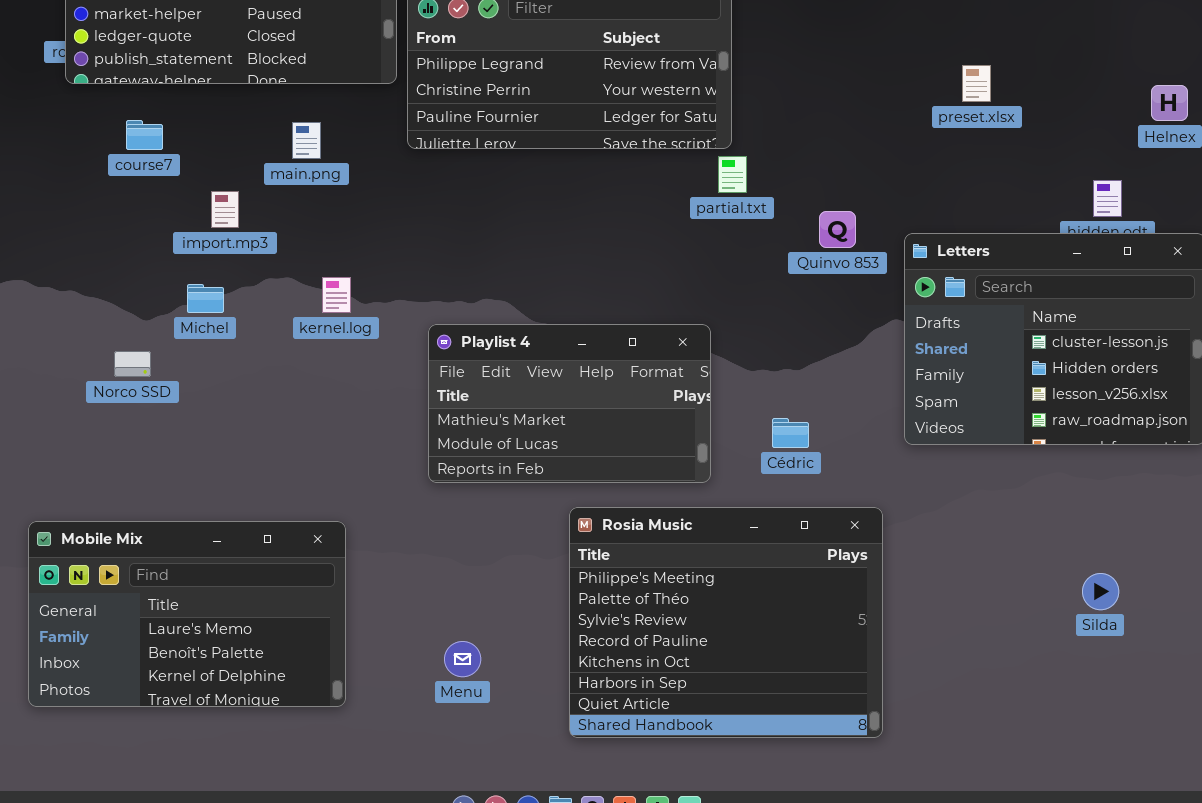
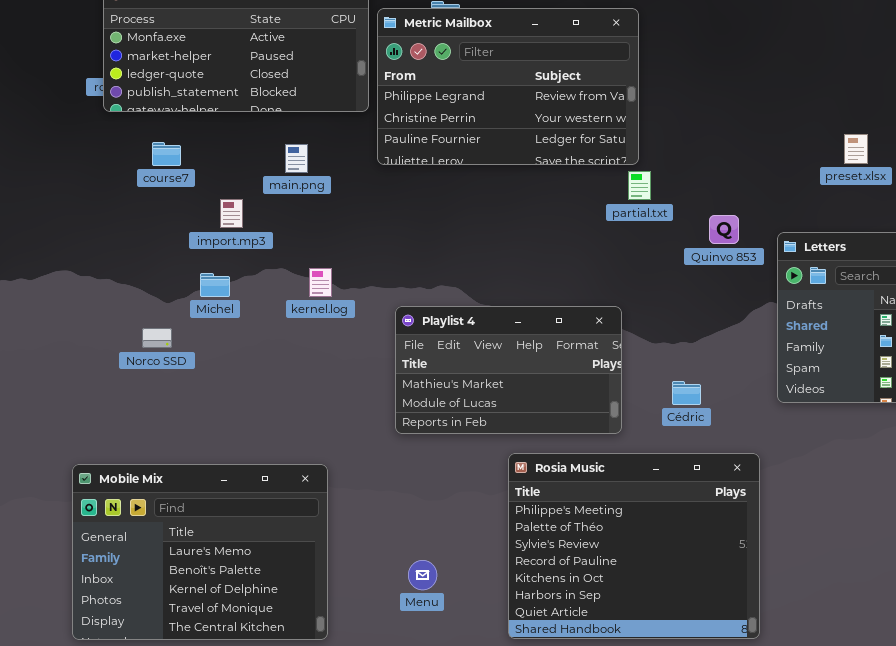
preset.xlsx: [962,65,991,102] -> [844,134,868,164], moved
Mobile Mix: [28,521,346,707] -> [72,464,328,640], resized

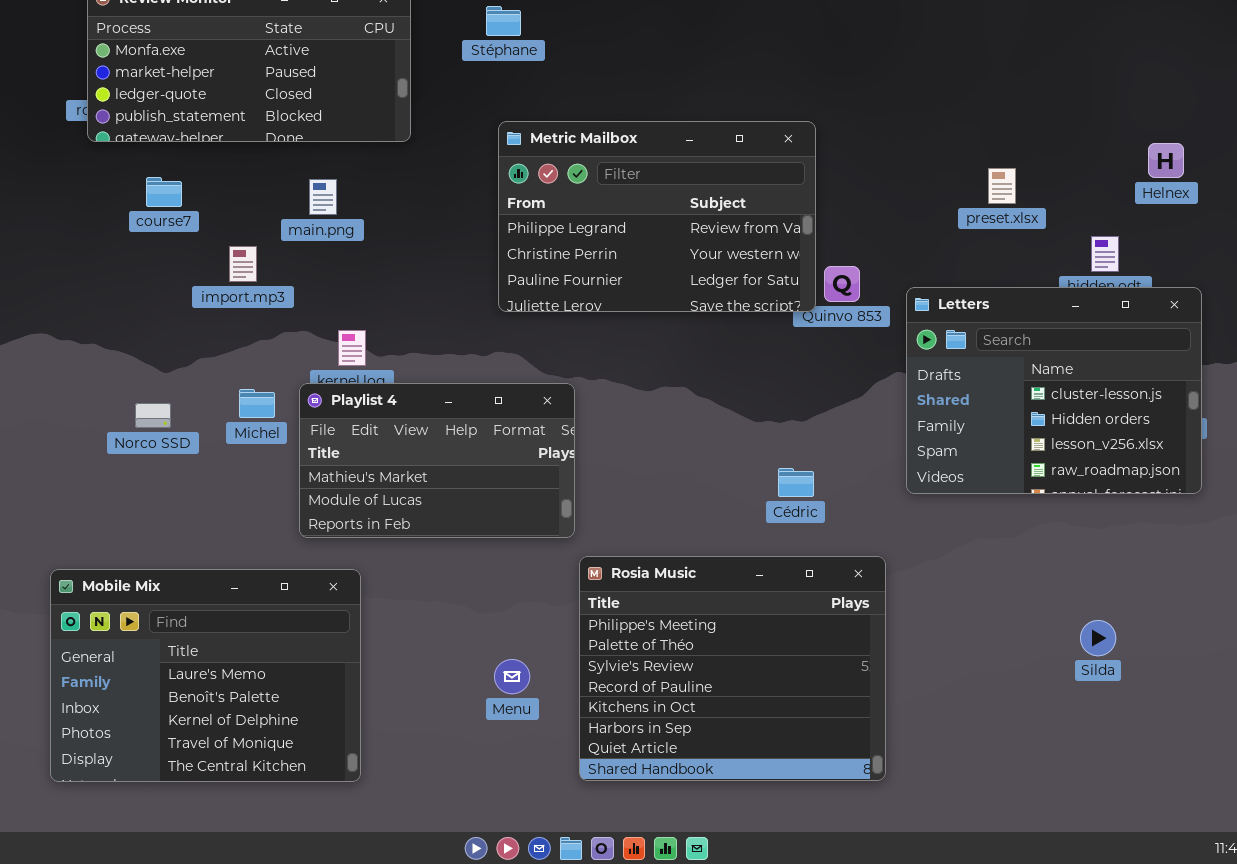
Metric Mailbox: [377,8,639,165] -> [498,121,816,312], moved
Michel: [200,273,230,297] -> [239,389,275,418], moved
Playlist 4: [395,306,622,434] -> [299,383,575,538], moved
Menu: [408,560,437,590] -> [494,659,530,694], moved

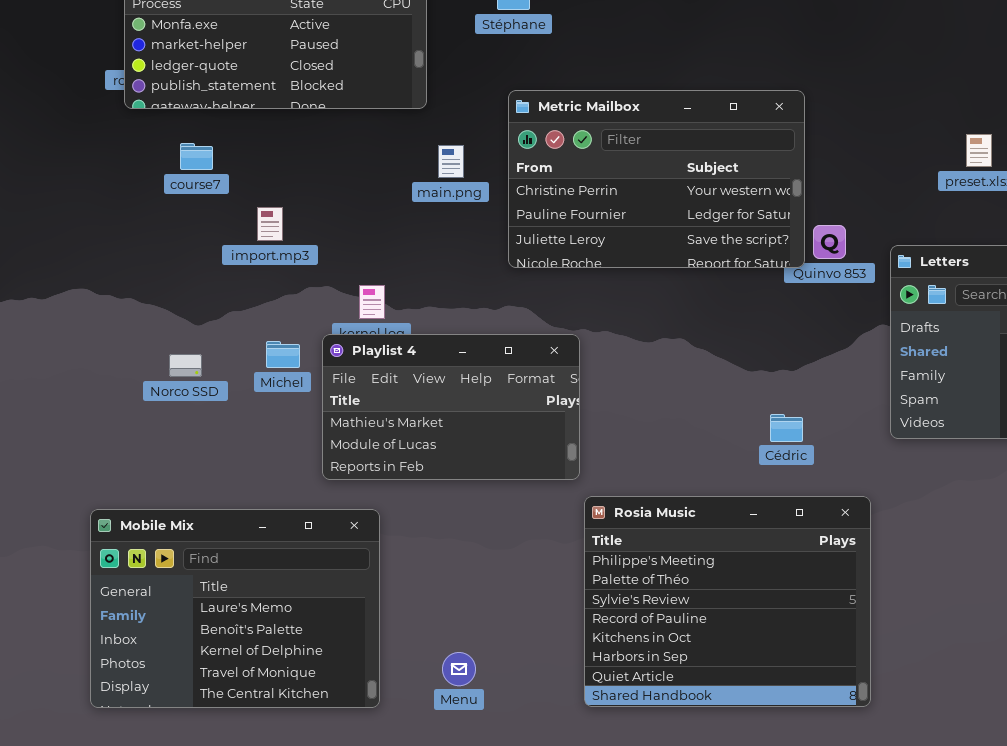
Metric Mailbox: [498,121,816,312] -> [508,90,805,268], scrolled down 1 row
main.png: [309,179,337,215] -> [438,145,464,178], moved
Menu: [494,659,530,694] -> [442,652,476,686], moved

